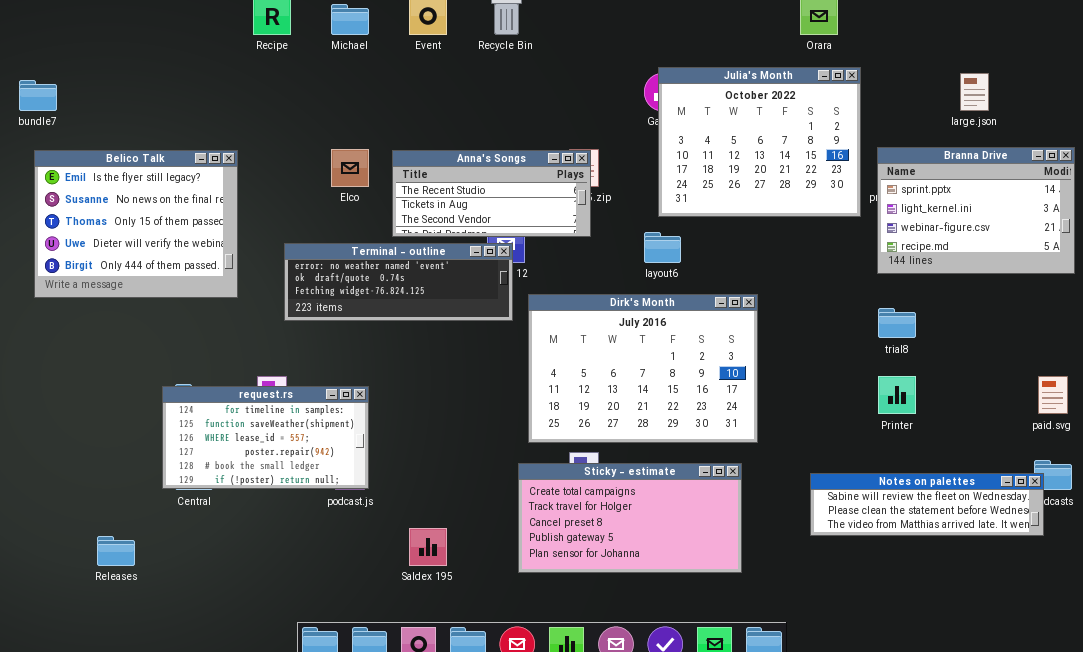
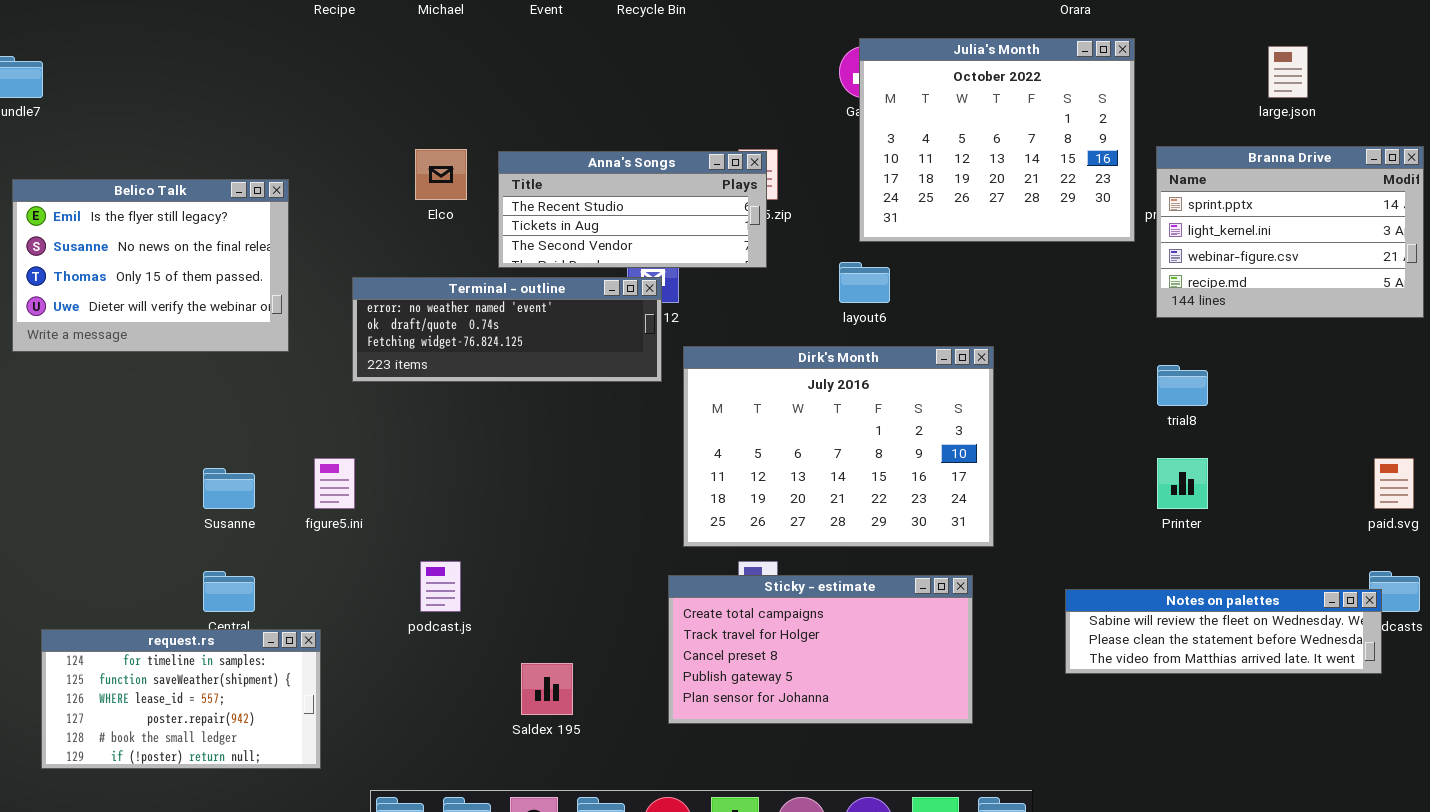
Belico Talk: [34,150,238,298] -> [12,179,289,352], resized
request.rs: [162,386,369,489] -> [41,629,321,769], moved

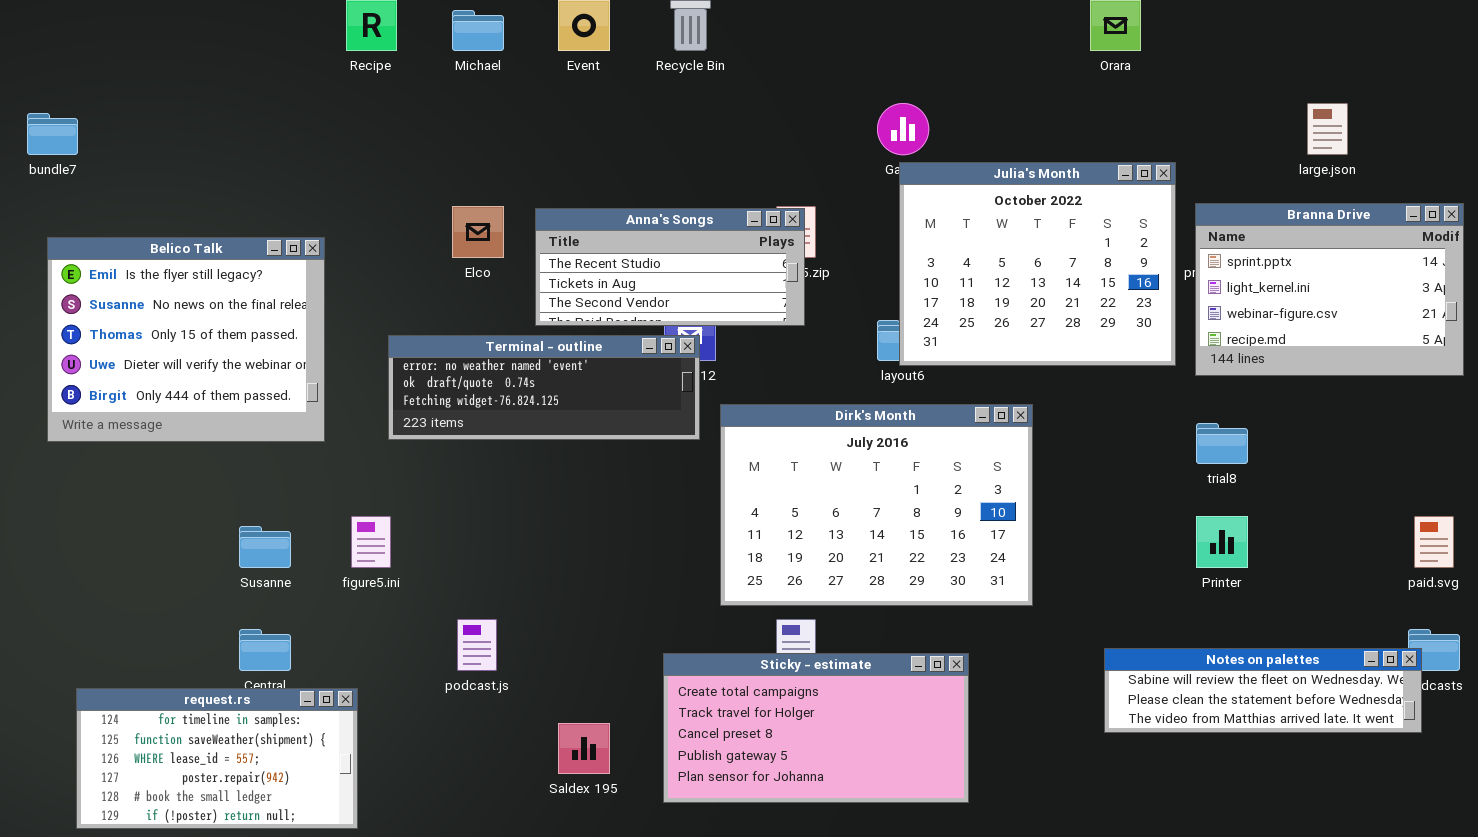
Julia's Month: [859,38,1135,242] -> [899,162,1176,366], moved
Belico Talk: [12,179,289,352] -> [47,237,325,442], resized
Sticky - estimate: [668,575,973,724] -> [663,653,969,803], moved

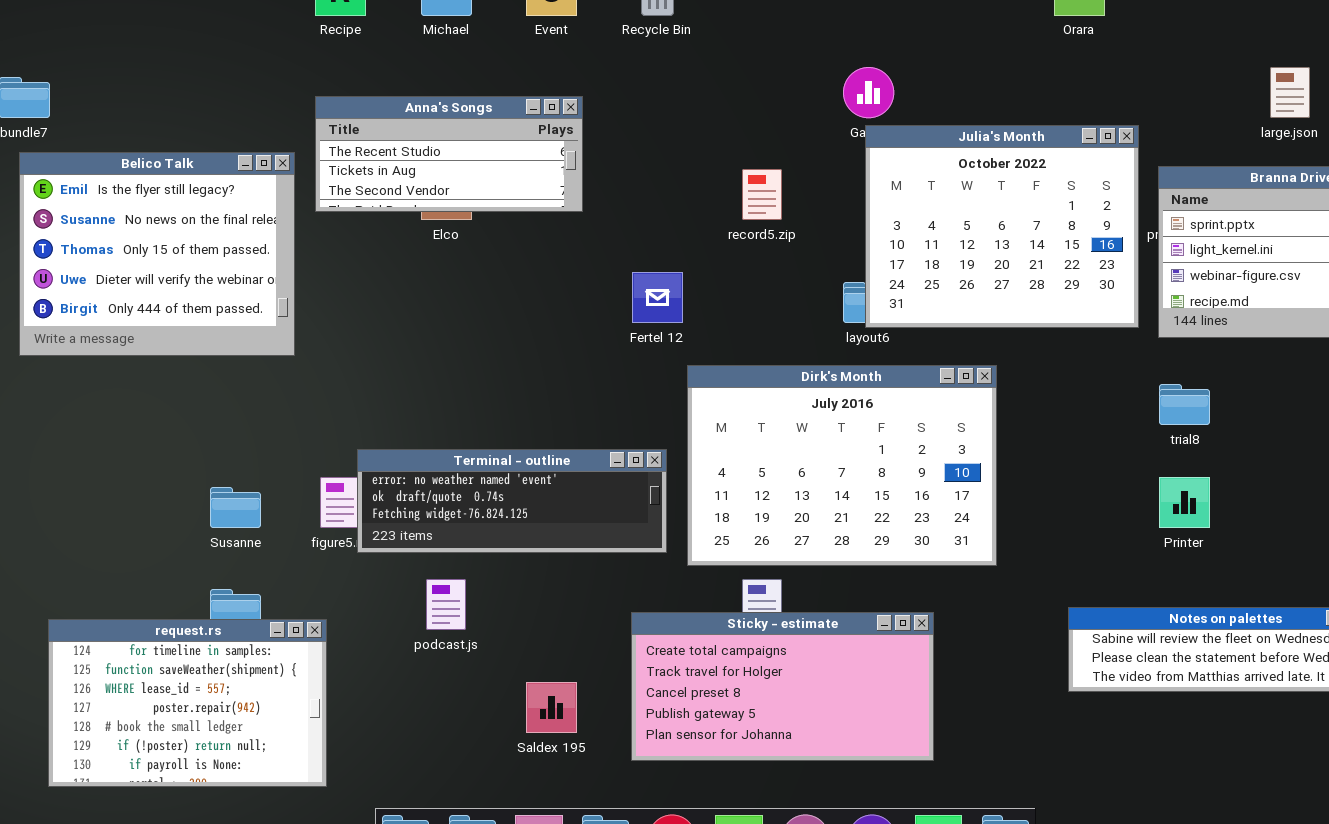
Anna's Songs: [535,208,805,326] -> [315,96,583,212], moved
Belico Talk: [47,237,325,442] -> [19,152,295,356], moved
Terminal - outline: [388,335,700,440] -> [357,449,667,553], moved
request.rs: [76,688,358,829] -> [48,619,327,787], resized

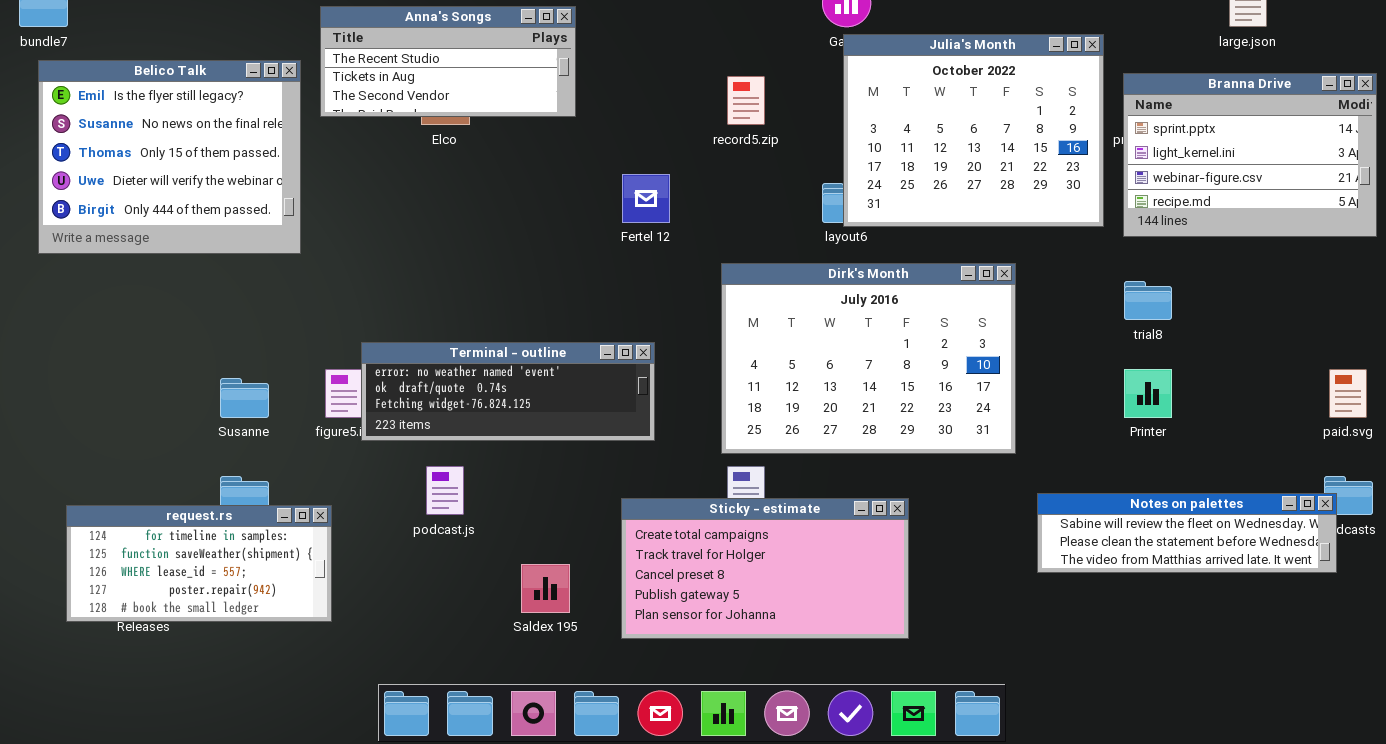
Dirk's Month: [687,365,997,566] -> [721,263,1016,454], moved
request.rs: [48,619,327,787] -> [66,505,332,622], resized

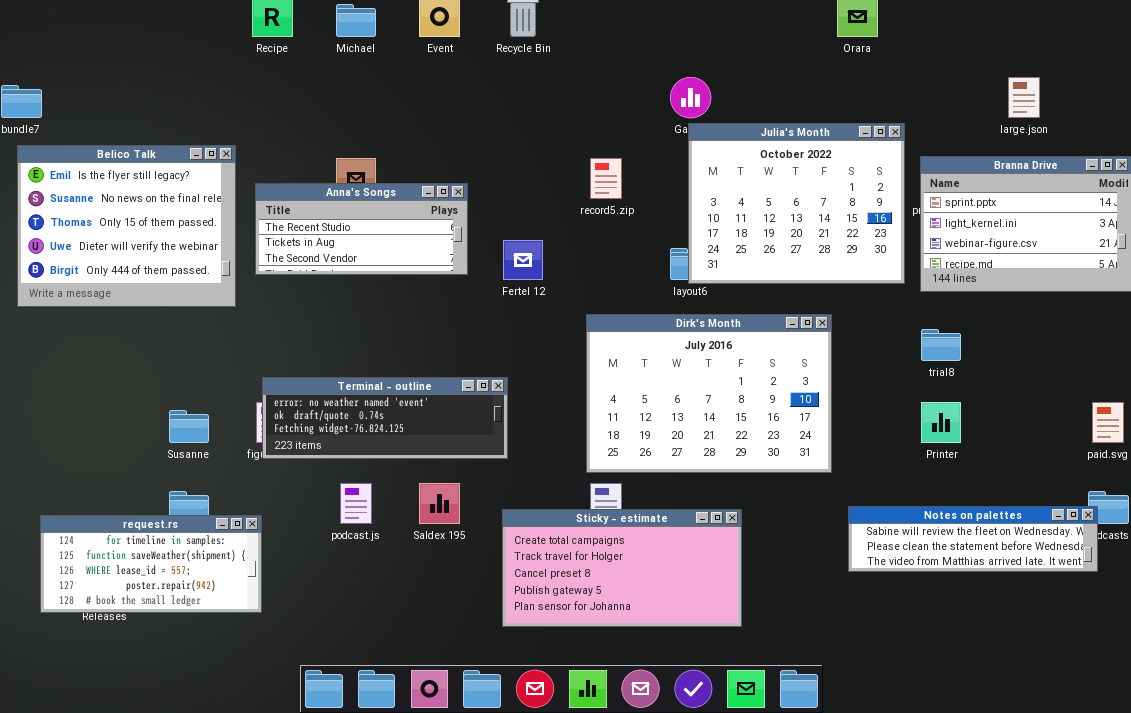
Anna's Songs: [320,6,576,117] -> [255,183,468,275], moved
Terminal - outline: [361,342,655,441] -> [262,377,508,459], moved
Saldex 195: [521,564,570,613] -> [419,483,460,524], moved

